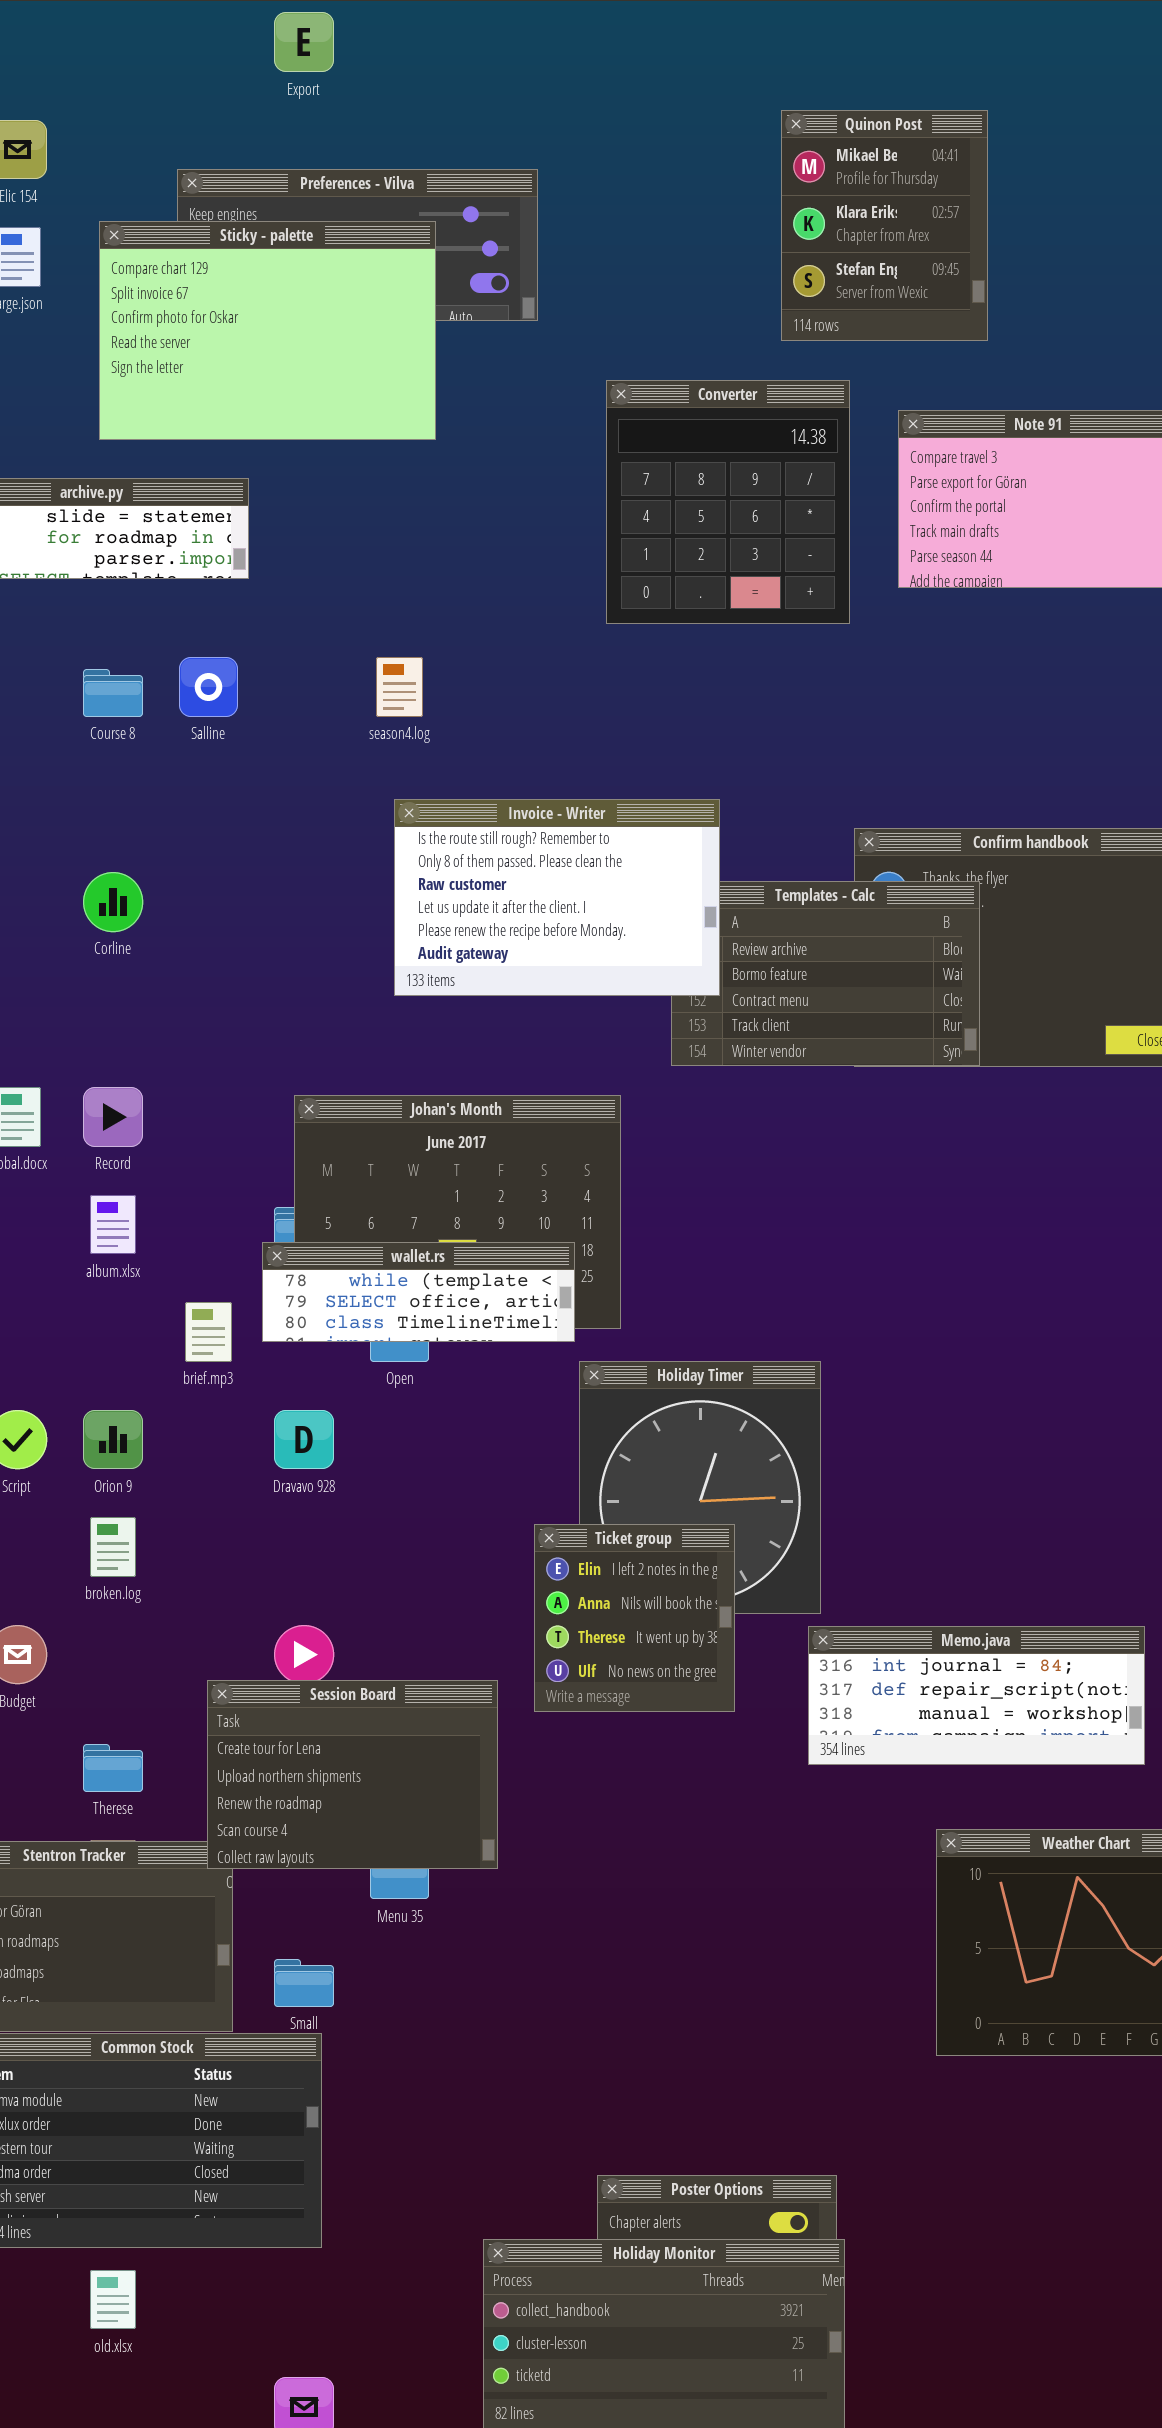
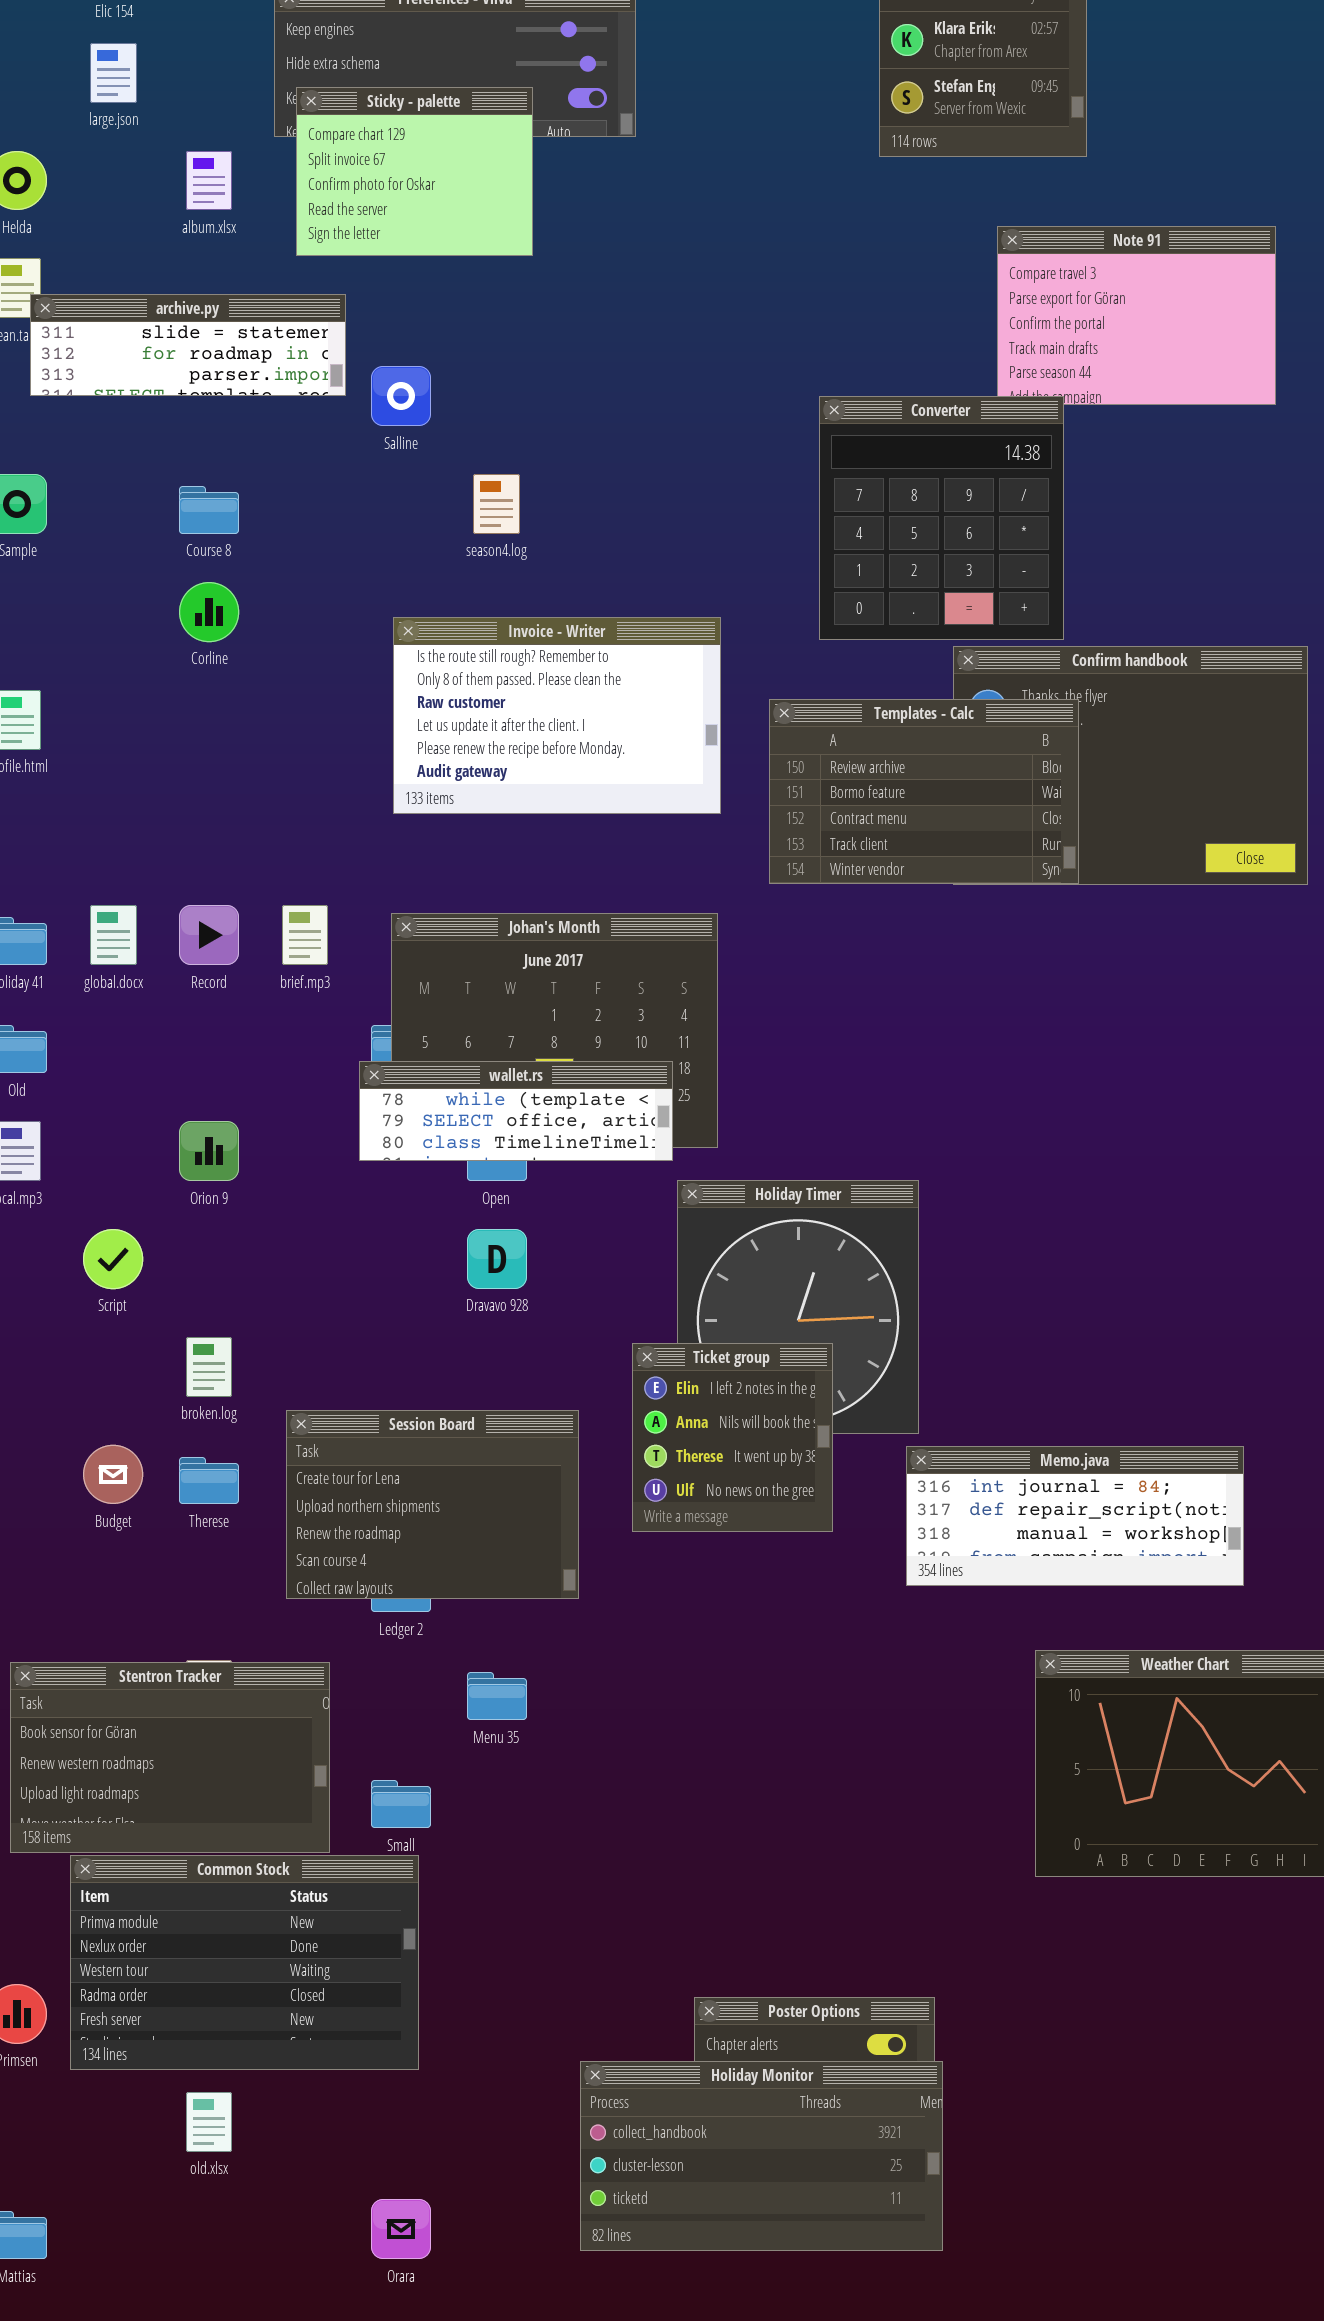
Sticky - palette: [99,221,436,440] -> [296,87,533,256], resized
Converter: [606,380,850,624] -> [819,396,1064,640], moved
Salline: [179,657,238,717] -> [371,366,431,426], moved
Invoice - Writer: [394,799,720,996] -> [393,617,721,814], moved
Corline: [83,872,143,932] -> [179,582,239,642], moved
album.xlsx: [90,1195,136,1254] -> [186,151,232,210], moved
brief.mp3: [185,1302,232,1362] -> [282,905,328,965], moved
Orion 9: [83,1410,143,1469] -> [179,1121,239,1181], moved
Dravavo 928: [274,1410,334,1469] -> [467,1229,527,1289], moved
Session Board: [207,1680,498,1869] -> [286,1410,579,1599], moved
Therese: [83,1744,143,1792] -> [179,1457,239,1504], moved

